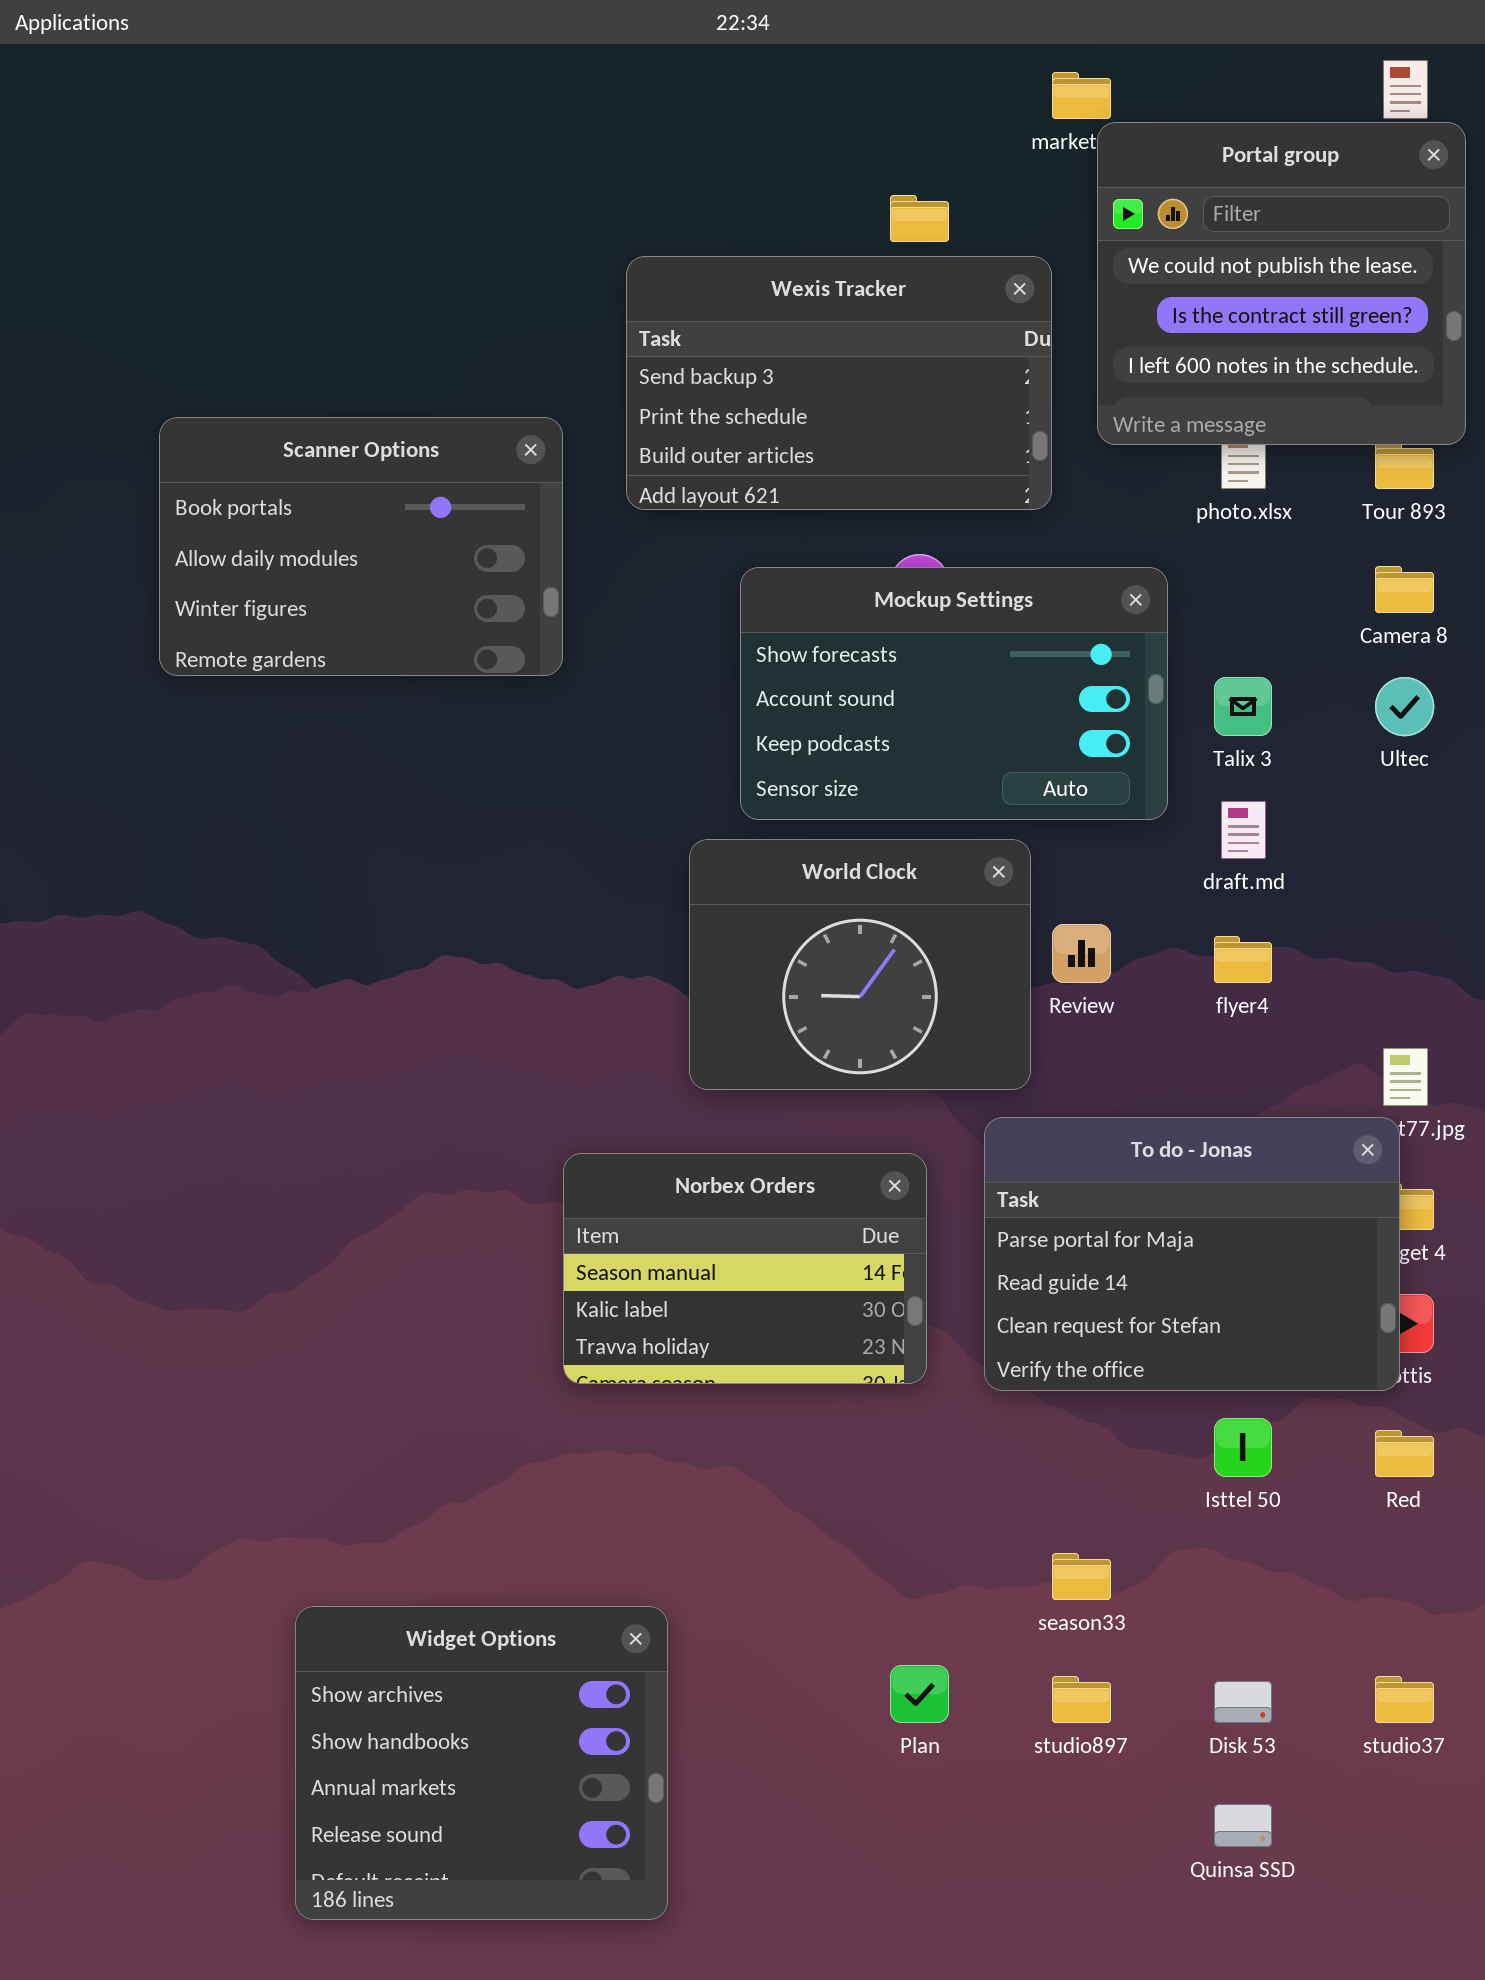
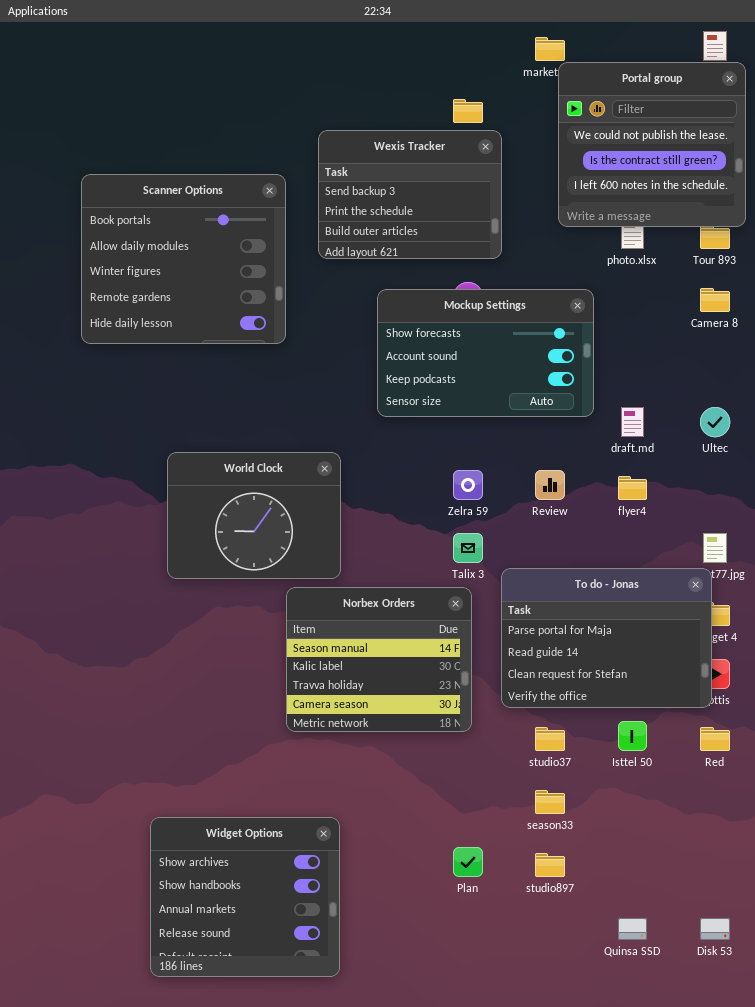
Wexis Tracker: [626,256,1052,510] -> [318,130,502,259], resized
Scanner Options: [159,417,563,676] -> [81,174,286,344], resized
Talix 3: [1214,677,1272,736] -> [453,533,483,563], moved
Ultec: [1375,677,1434,736] -> [700,407,730,437], moved
World Clock: [689,839,1031,1090] -> [167,452,341,579], moved
Norbex Orders: [563,1153,927,1384] -> [286,587,472,732], resized
studio37: [1375,1676,1434,1723] -> [535,727,565,751], moved
Disk 53: [1214,1681,1272,1723] -> [700,918,730,940], moved

